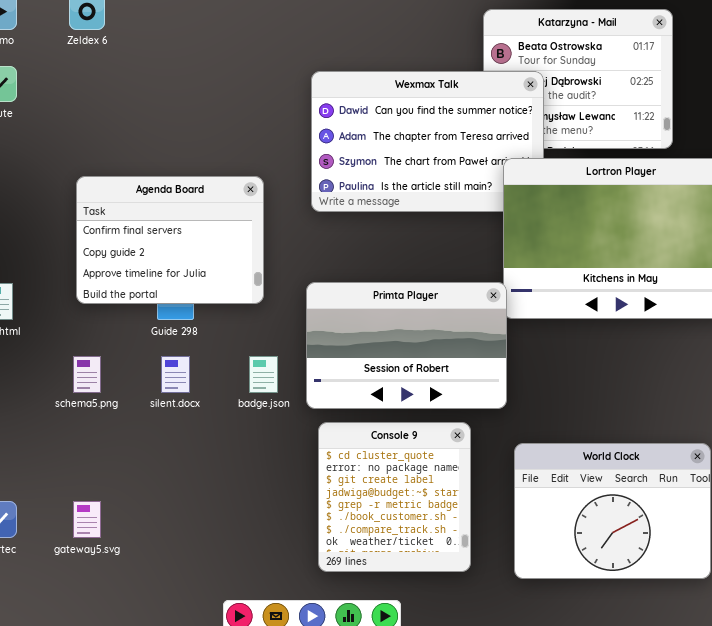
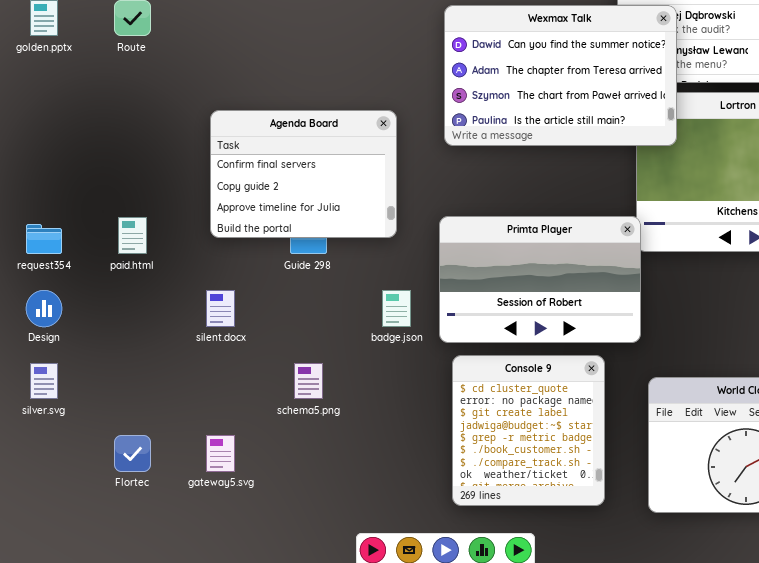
Wexmax Talk: [311,71,544,212] -> [444,5,677,146], raised
schema5.png: [73,356,101,393] -> [294,363,323,399], moved
silent.docx: [161,356,190,393] -> [206,290,235,327], moved

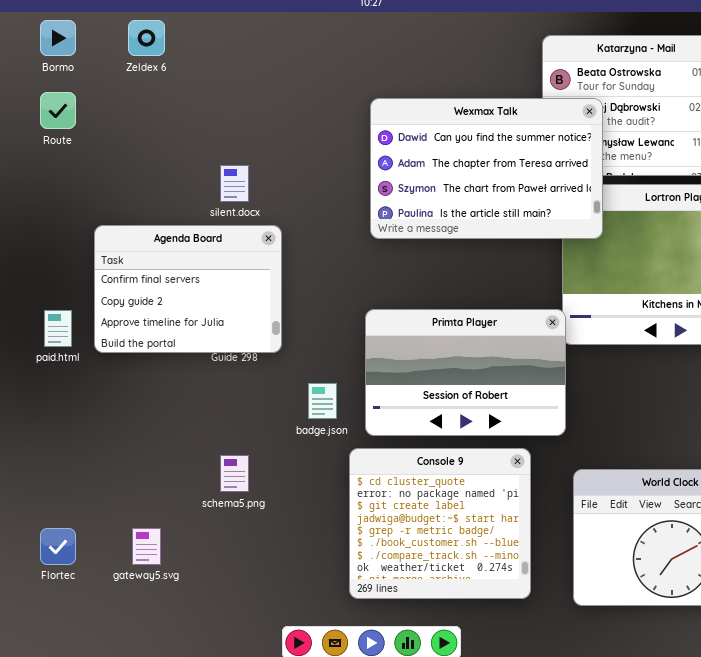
Agenda Board: [210,110,397,238] -> [94,225,282,353], moved
silent.docx: [206,290,235,327] -> [220,165,249,202], moved
Console 9: [452,355,605,506] -> [349,448,531,599], resized

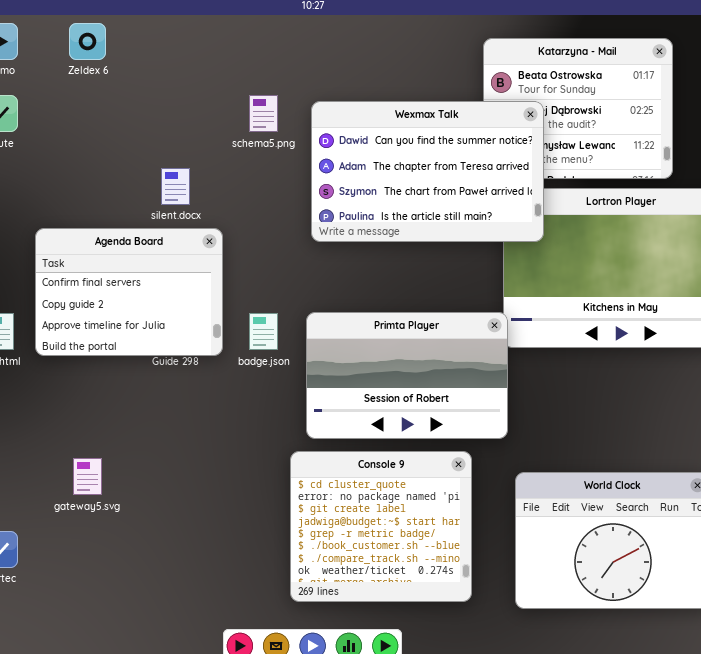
badge.json: [308,383,337,419] -> [249,313,278,350], moved
schema5.png: [220,455,249,492] -> [249,95,278,132], moved
gateway5.svg: [132,528,161,565] -> [73,458,102,495], moved

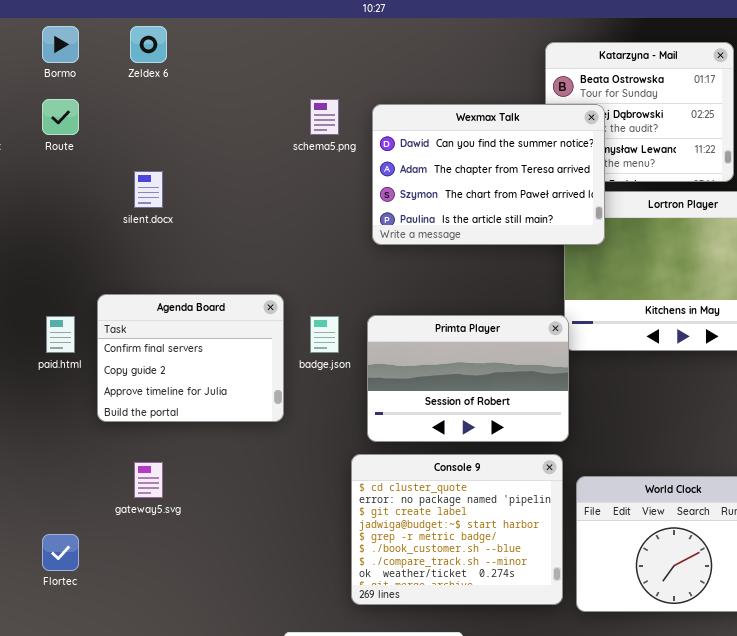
silent.docx: [161,168,190,205] -> [134,171,163,208], moved
Agenda Board: [35,228,223,356] -> [97,294,284,422], moved
Console 9: [290,451,472,602] -> [351,454,563,605], resized

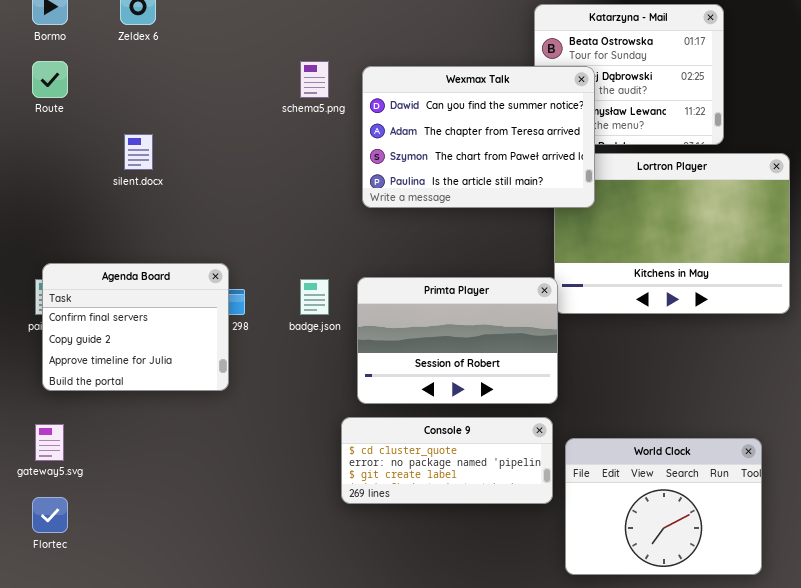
Agenda Board: [97,294,284,422] -> [42,263,229,391], moved
Console 9: [351,454,563,605] -> [341,417,553,504], resized
gateway5.svg: [134,462,163,498] -> [35,424,64,461], moved

